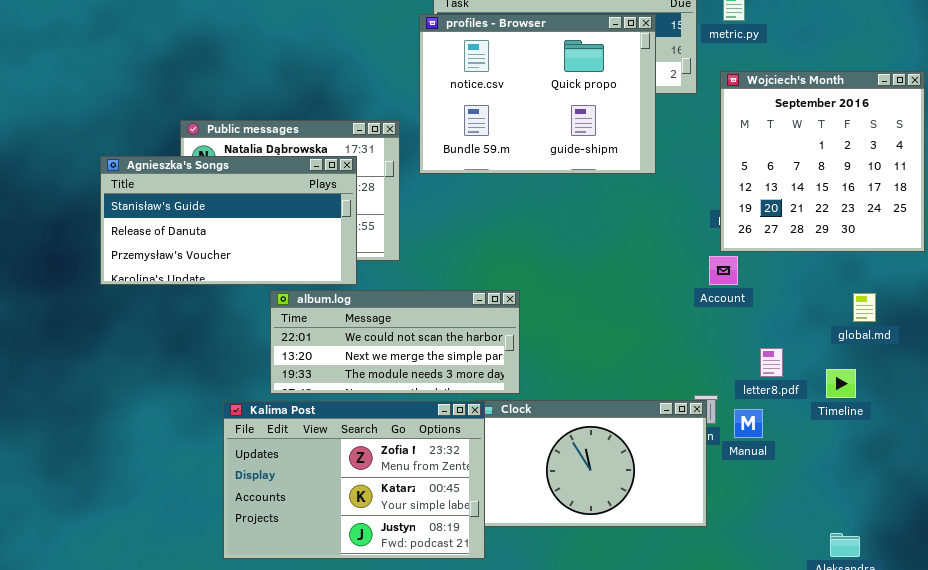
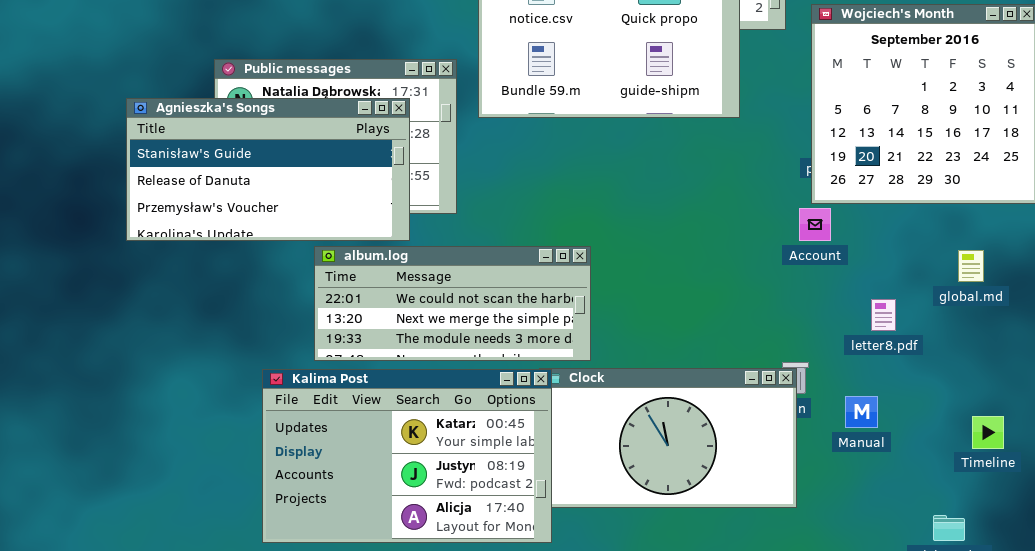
letter8.pdf: [760,348,783,377] -> [871,299,896,331], moved
Timeline: [826,369,856,398] -> [972,416,1004,449], moved
Kalima Post: [223,401,485,559] -> [262,369,552,543], scrolled down 1 row
Manual: [734,409,763,438] -> [845,396,878,428], moved

